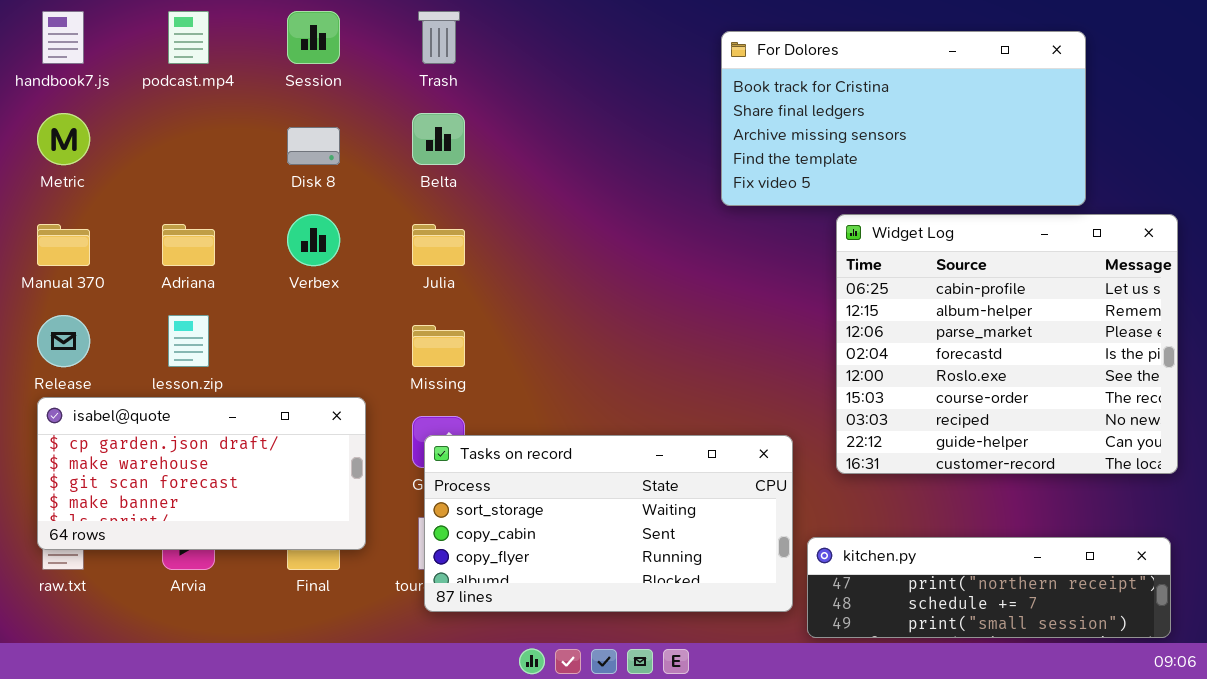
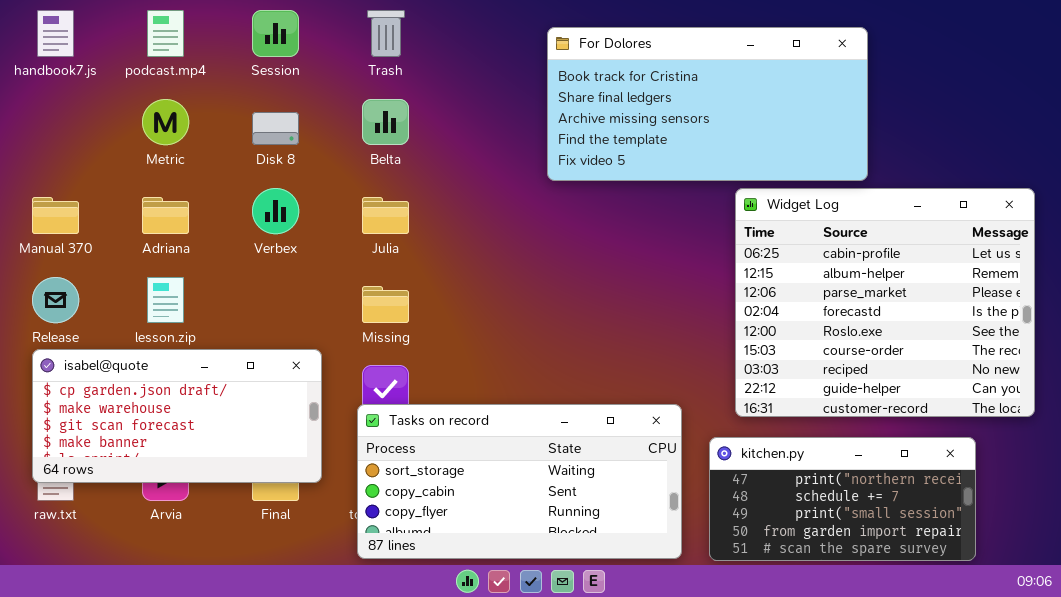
For Dolores: [721,31,1086,206] -> [547,27,868,181], moved
Metric: [37,113,90,165] -> [142,99,189,145], moved
Tasks on record: [424,435,793,612] -> [357,404,682,559], moved
kitchen.py: [807,537,1171,638] -> [709,437,976,561], resized

